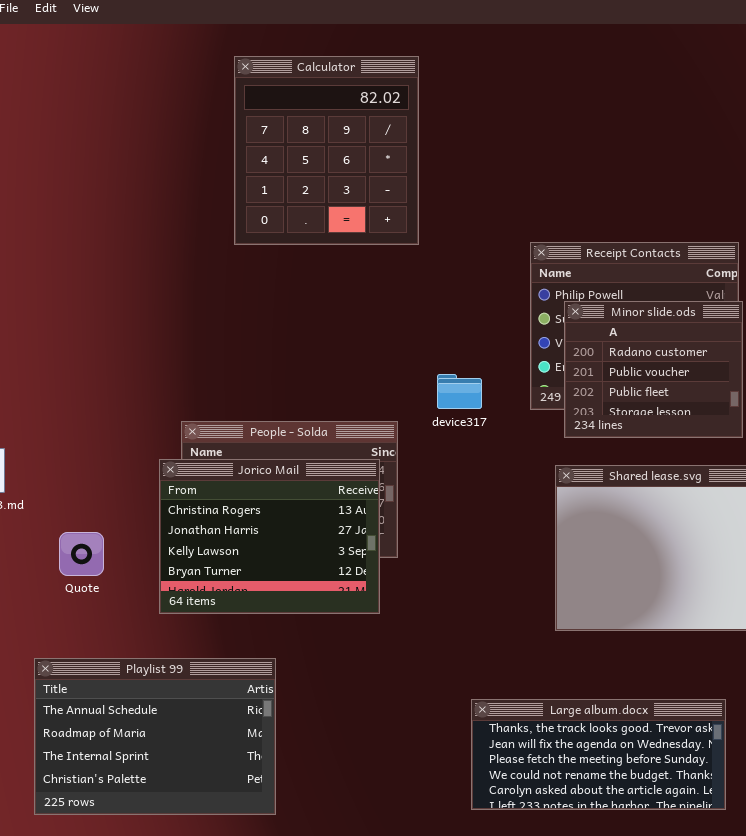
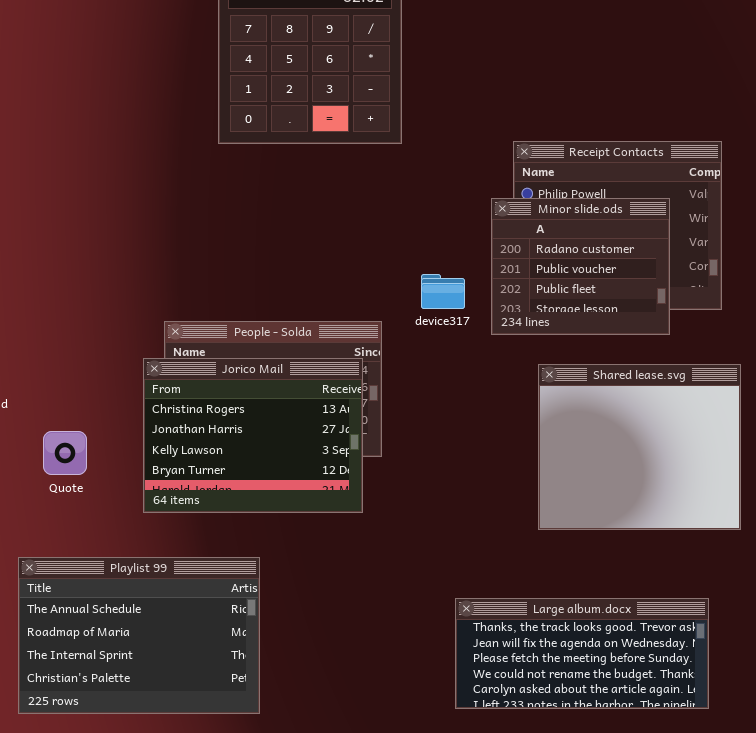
Minor slide.ods: [564,301,743,438] -> [491,198,670,335], moved

